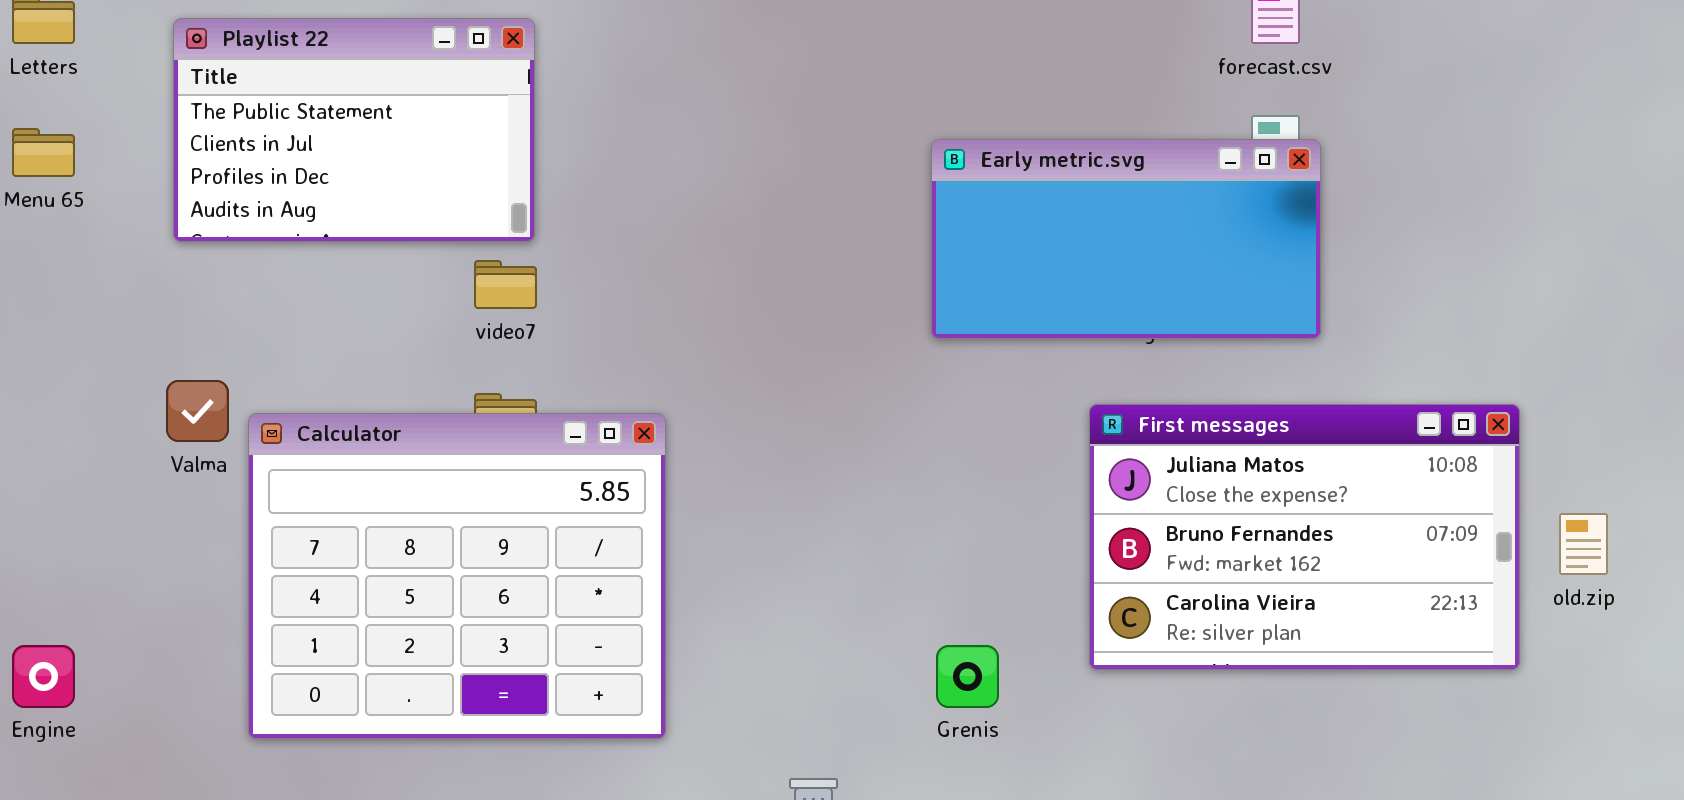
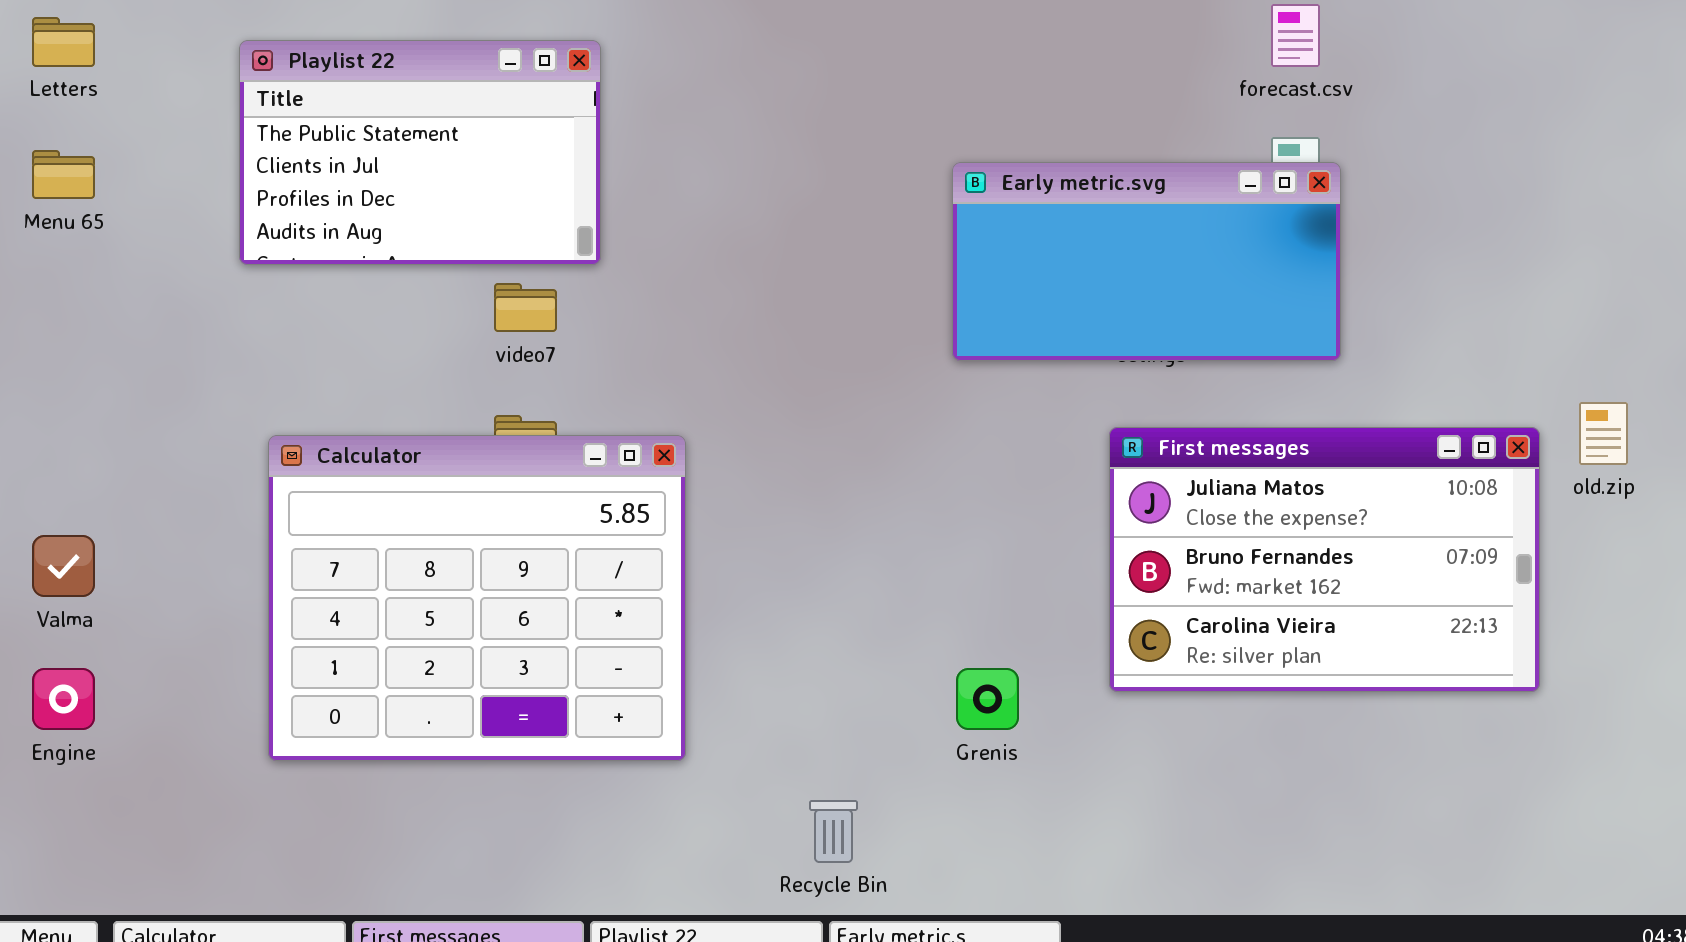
Playlist 22: [173,18,535,242] -> [239,40,601,265], moved
Valma: [166,380,229,442] -> [32,535,95,597], moved
old.zip: [1559,513,1608,575] -> [1579,402,1628,465], moved

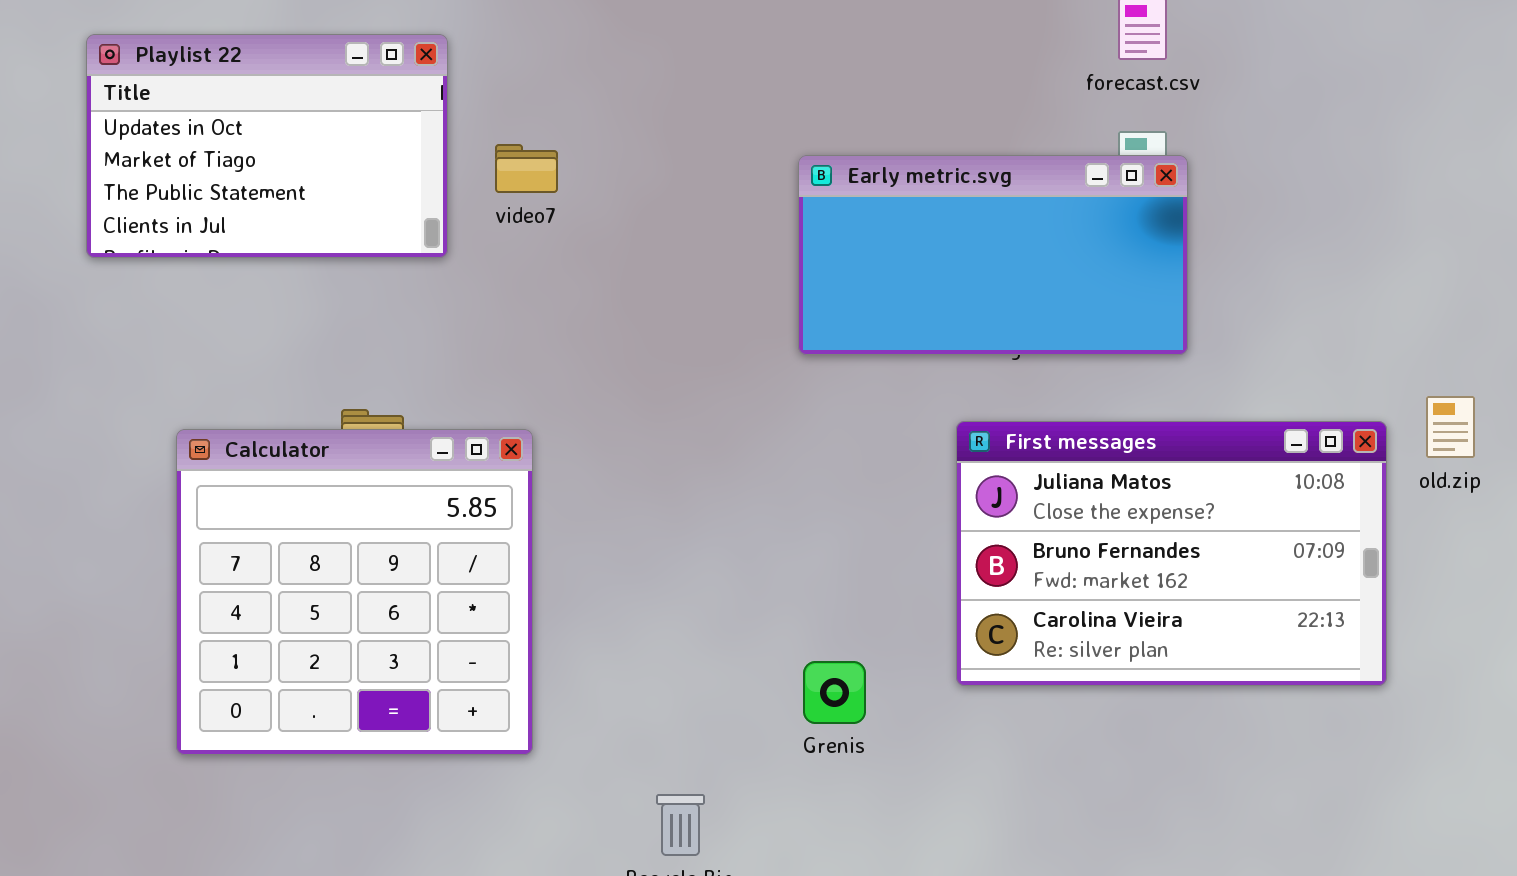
Playlist 22: [239,40,601,265] -> [86,34,448,258], scrolled up 2 rows
video7: [494,283,557,332] -> [495,144,558,193], moved
Calculator: [268,435,686,761] -> [176,429,533,755], resized

